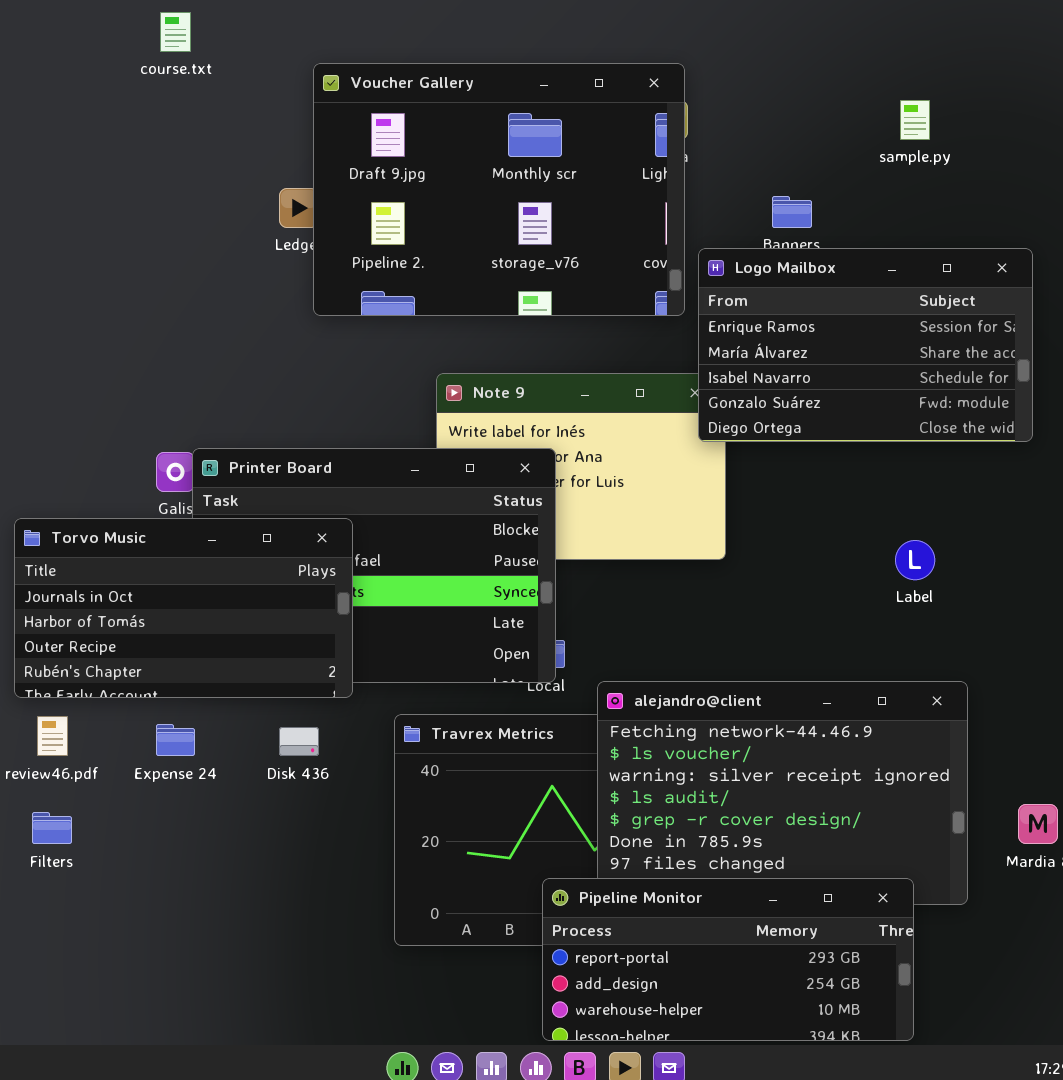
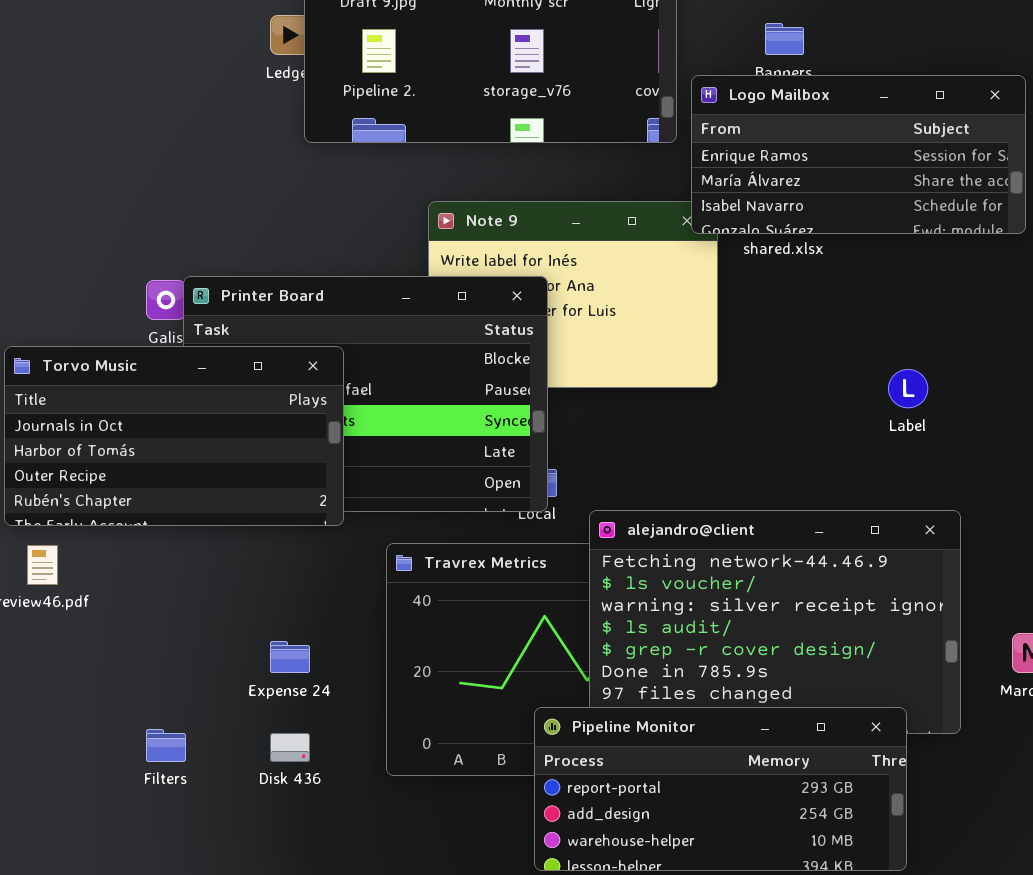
Logo Mailbox: [698,248,1033,442] -> [691,75,1026,234], resized
Expense 24: [156,724,195,756] -> [270,641,310,673], moved
Disk 436: [279,727,319,756] -> [270,733,310,762], moved
Filters: [32,812,72,844] -> [146,729,186,762], moved

